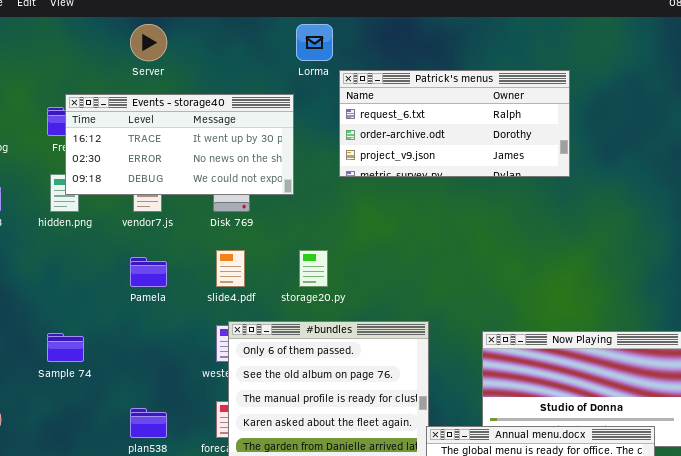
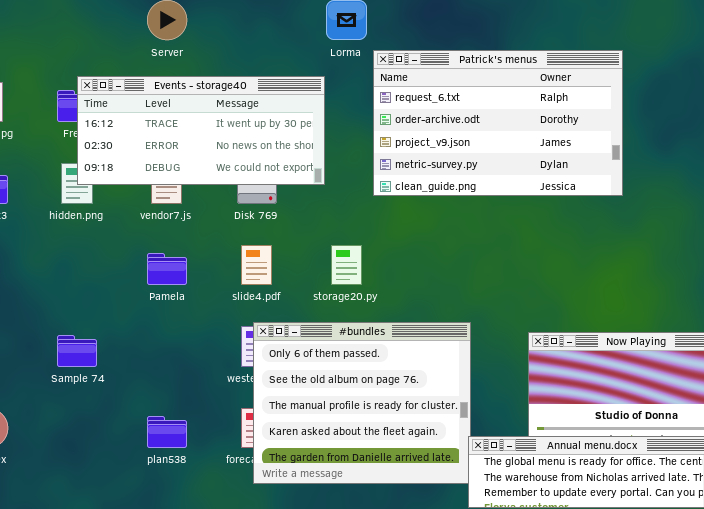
Patrick's menus: [339,70,570,177] -> [373,50,623,196], resized

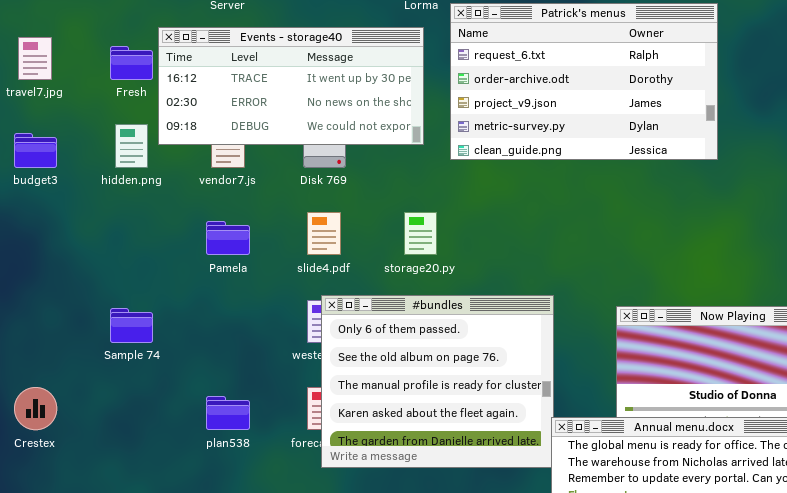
Events - storage40: [77,76,325,185] -> [158,27,424,145], moved

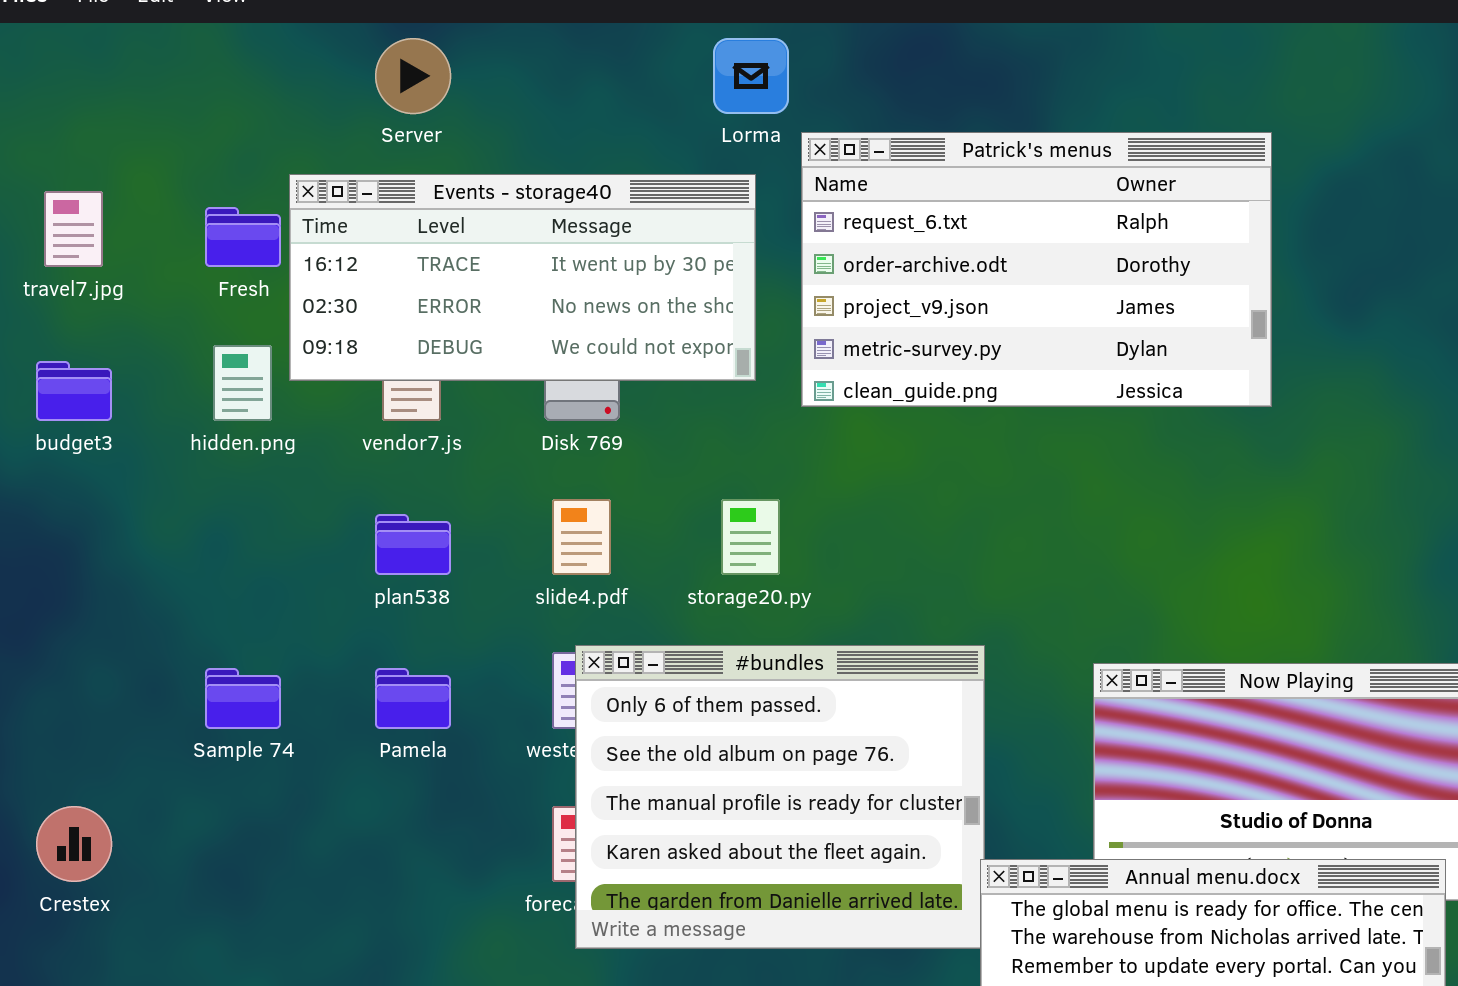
Pamela: [206,221,250,255] -> [375,668,451,729], moved
plan538: [206,396,250,430] -> [375,514,451,575], moved

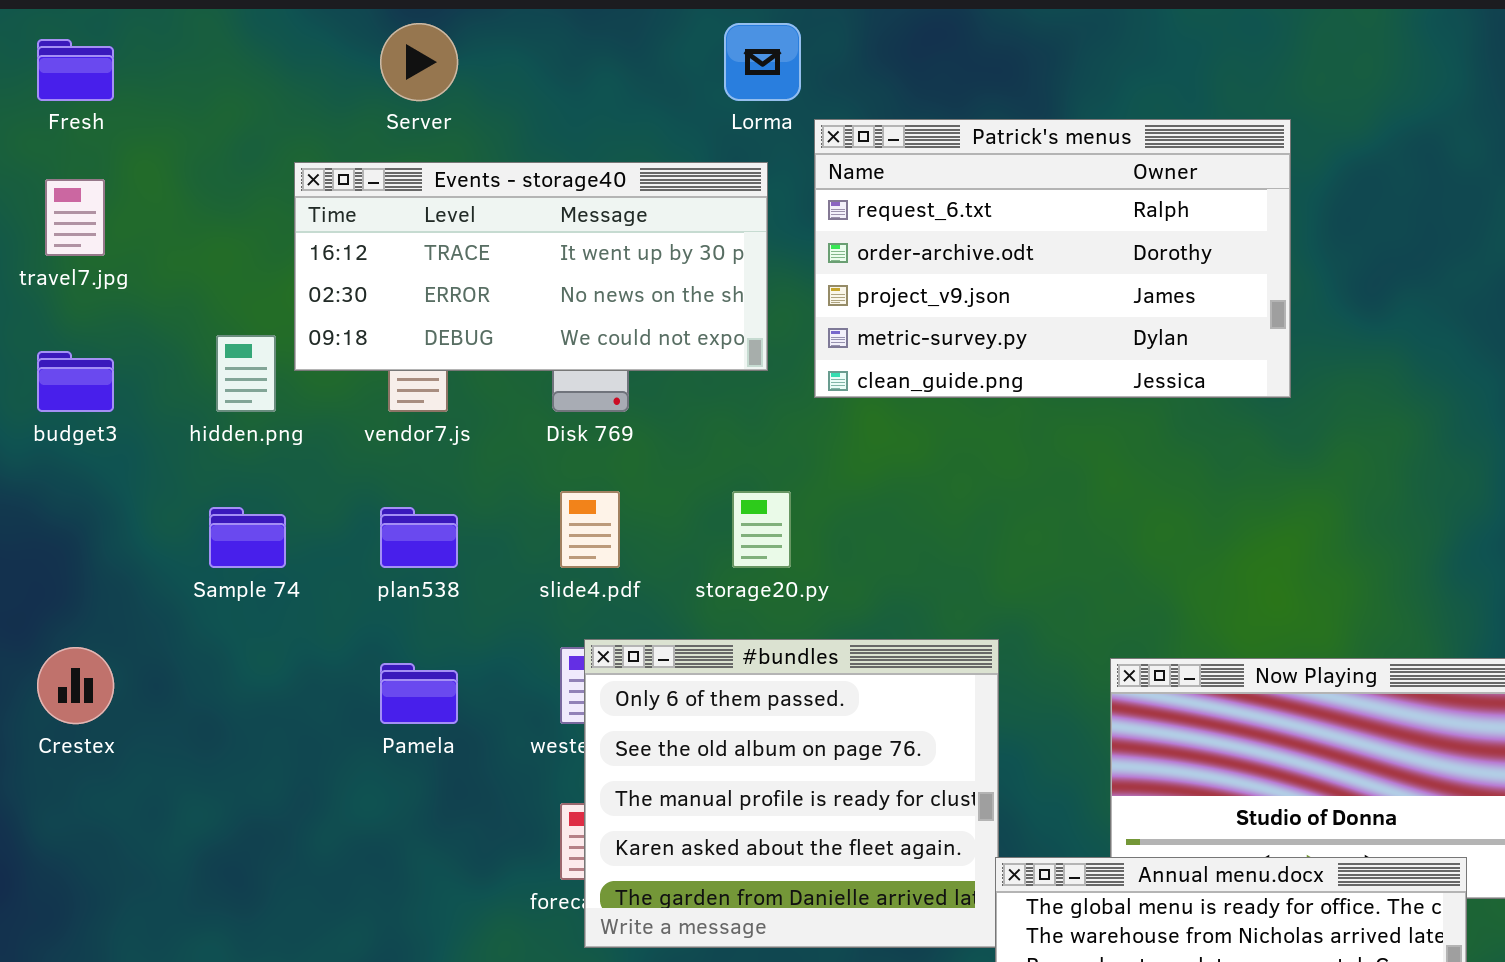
Fresh: [205,207,281,267] -> [37,39,114,101], moved
Sample 74: [205,668,281,729] -> [209,507,286,568], moved
Crestex: [36,806,112,882] -> [37,647,114,724], moved

